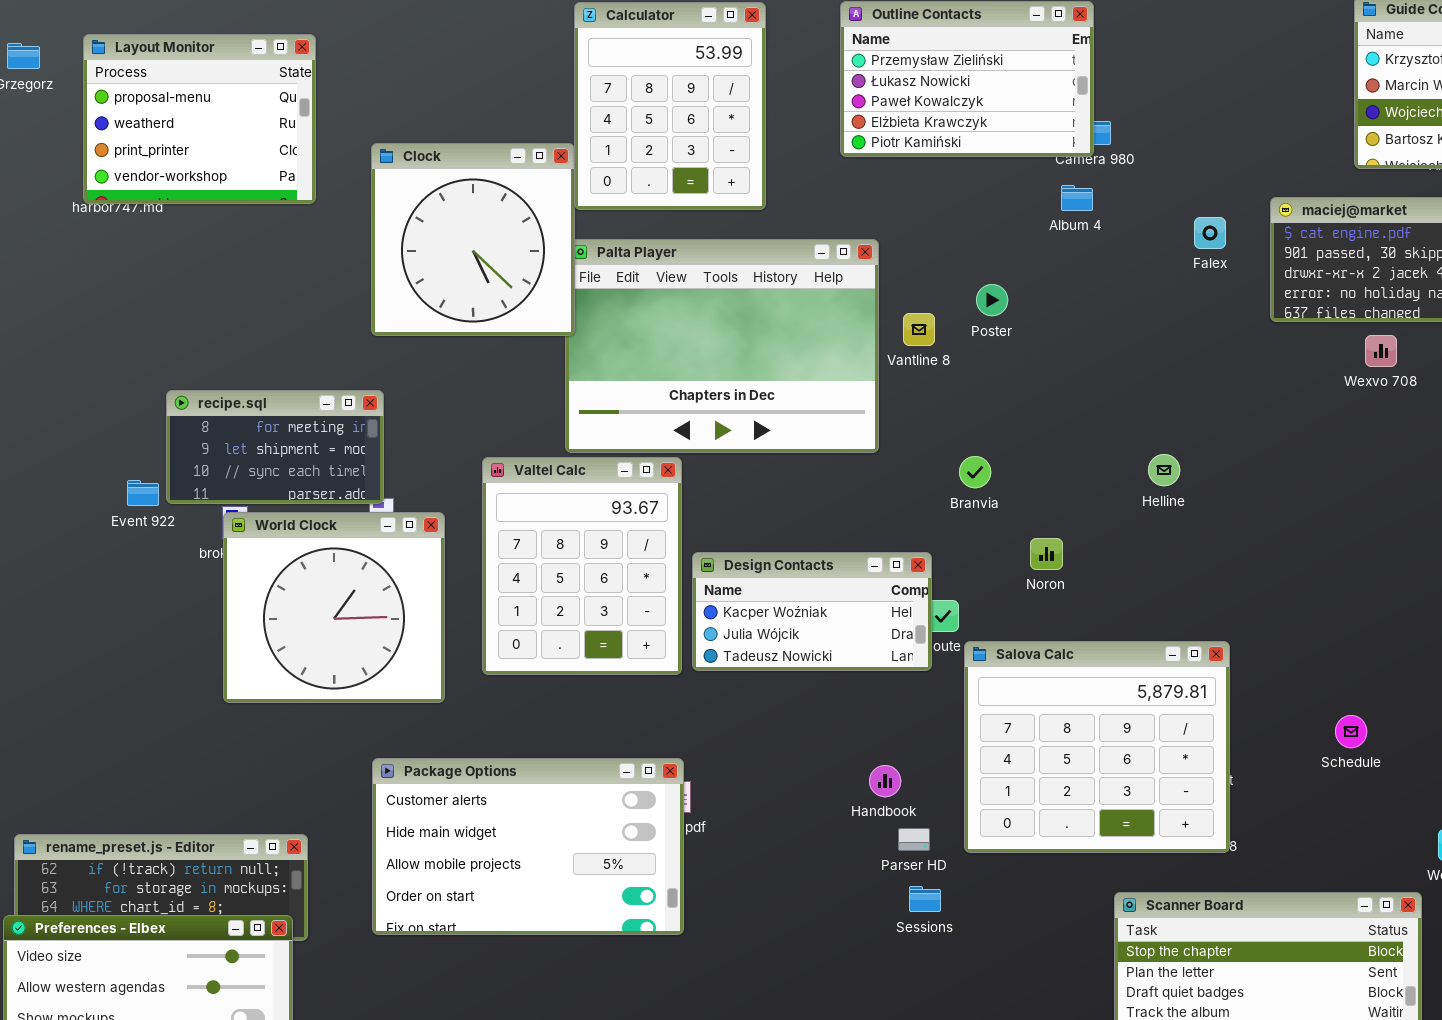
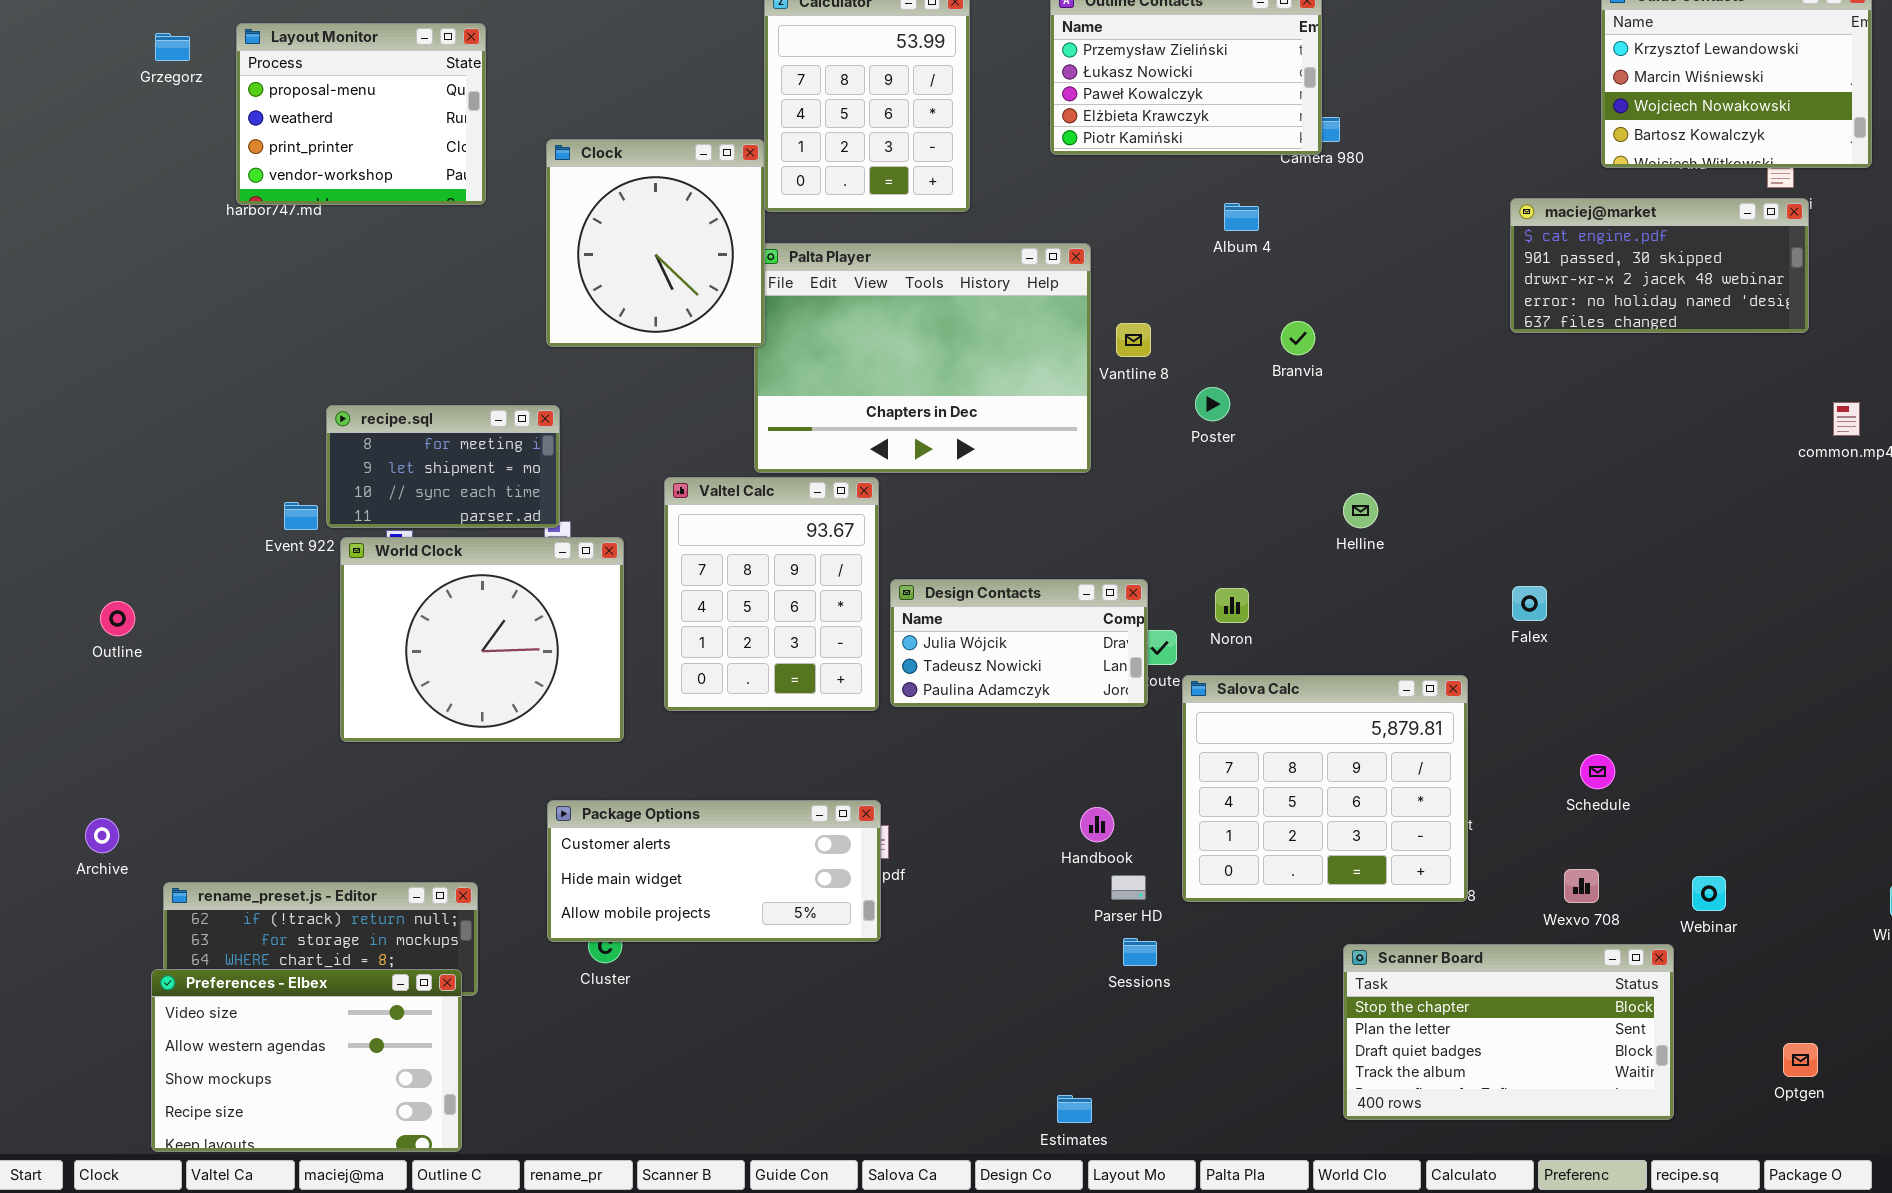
Album 4: [1061,185,1093,211] -> [1224,203,1259,231], moved
Falex: [1194,217,1226,249] -> [1512,586,1547,621], moved
Poster: [976,284,1008,316] -> [1195,387,1230,421], moved
Wexvo 708: [1365,335,1397,367] -> [1564,869,1599,903], moved
Helline: [1148,454,1180,486] -> [1343,493,1378,528], moved
Branvia: [959,456,991,488] -> [1281,321,1315,355], moved
World Clock: [223,512,445,703] -> [340,537,624,742], resized
Noron: [1030,538,1063,570] -> [1215,588,1249,623], moved
Design Contacts: [692,552,932,671] -> [890,579,1148,707], scrolled down 1 row
Package Options: [372,758,684,935] -> [547,800,881,942], resized

